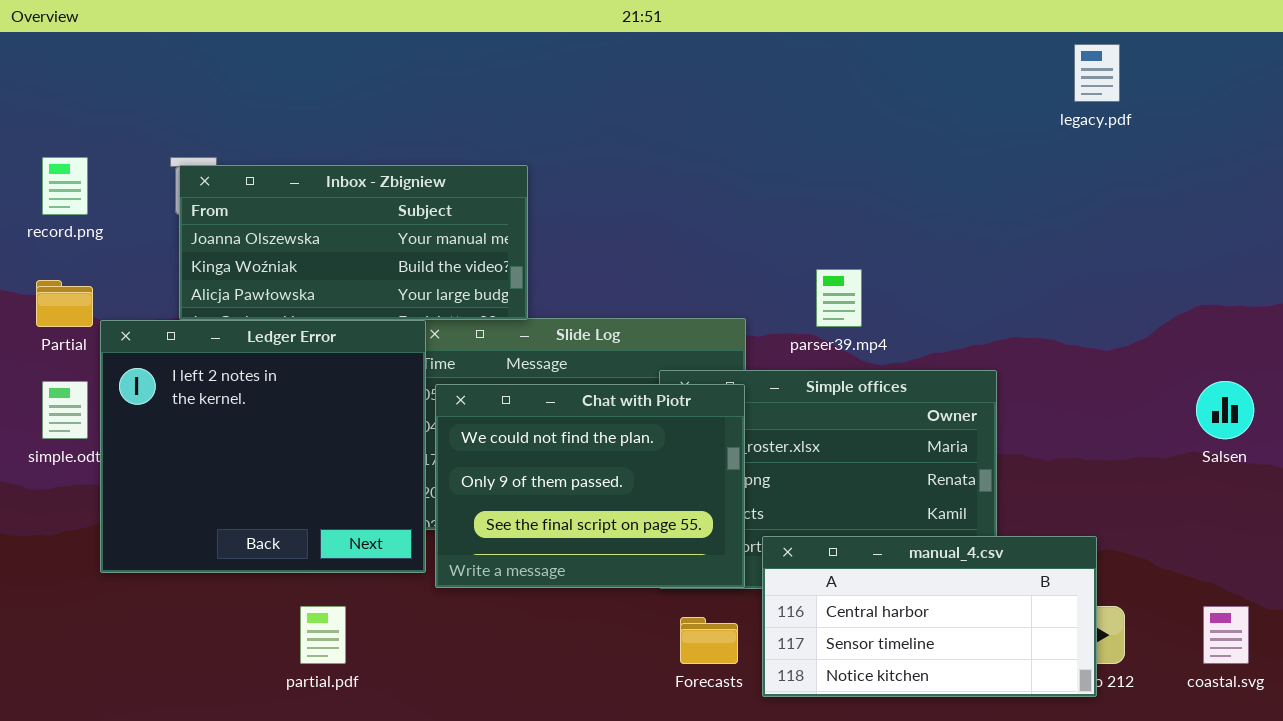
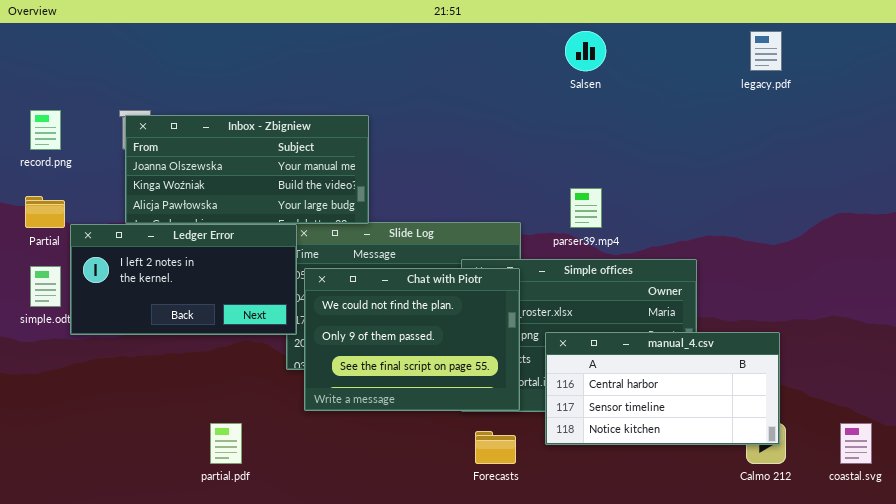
Ledger Error: [100,320,426,573] -> [70,224,297,335], resized
Salsen: [1196,381,1254,439] -> [565,31,606,71], moved
manual_4.csv: [762,536,1097,697] -> [545,332,780,445], moved

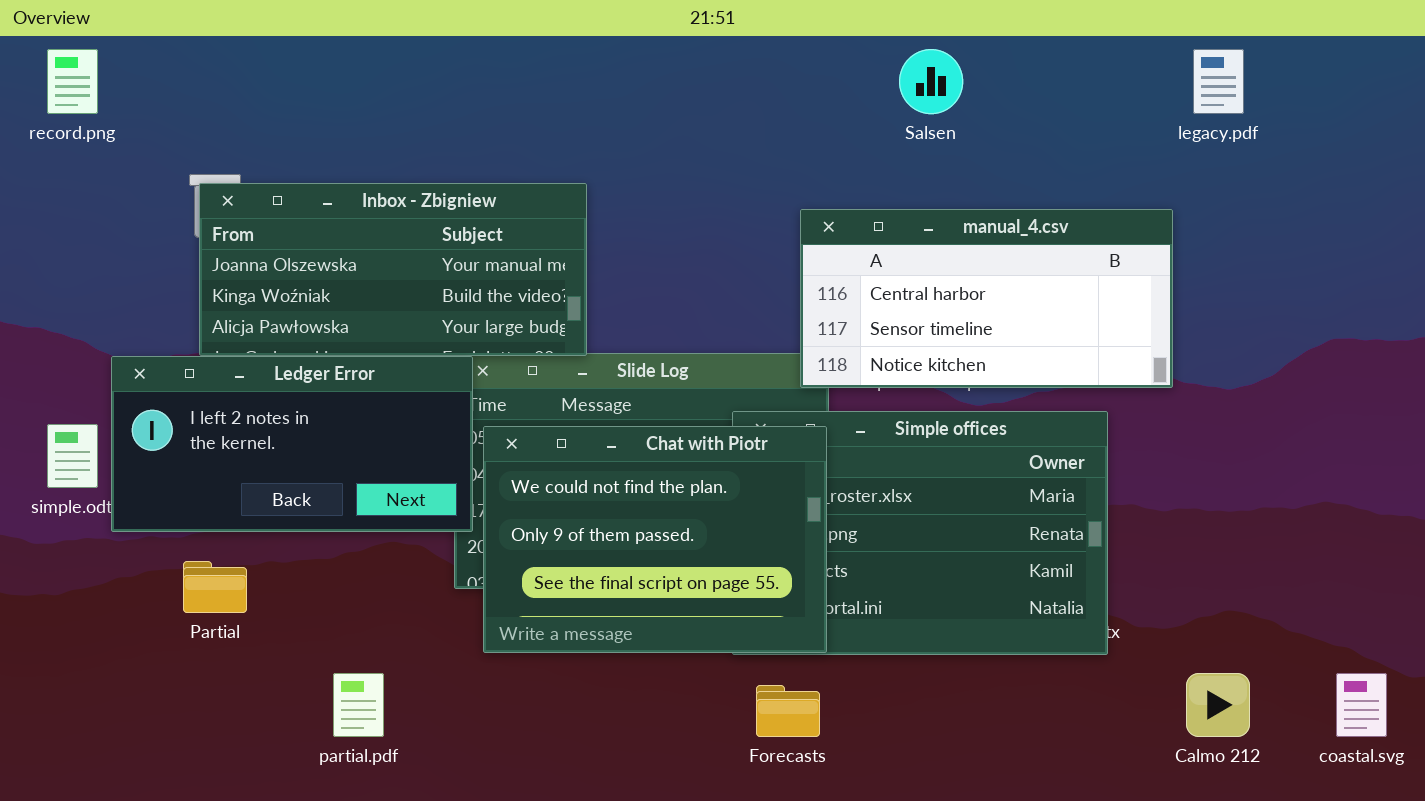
record.png: [30,110,61,150] -> [47,49,98,114], moved
Partial: [25,196,65,228] -> [183,561,247,613], moved
manual_4.csv: [545,332,780,445] -> [800,209,1173,388], moved

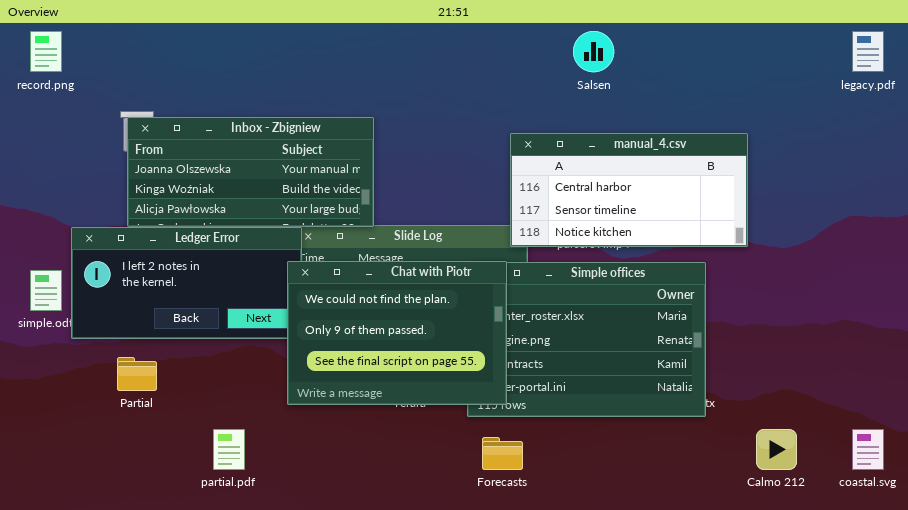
legacy.pdf: [1193,49,1244,114] -> [852,31,884,72], moved
Chat with Piotr: [483,426,827,653] -> [287,261,507,405], moved

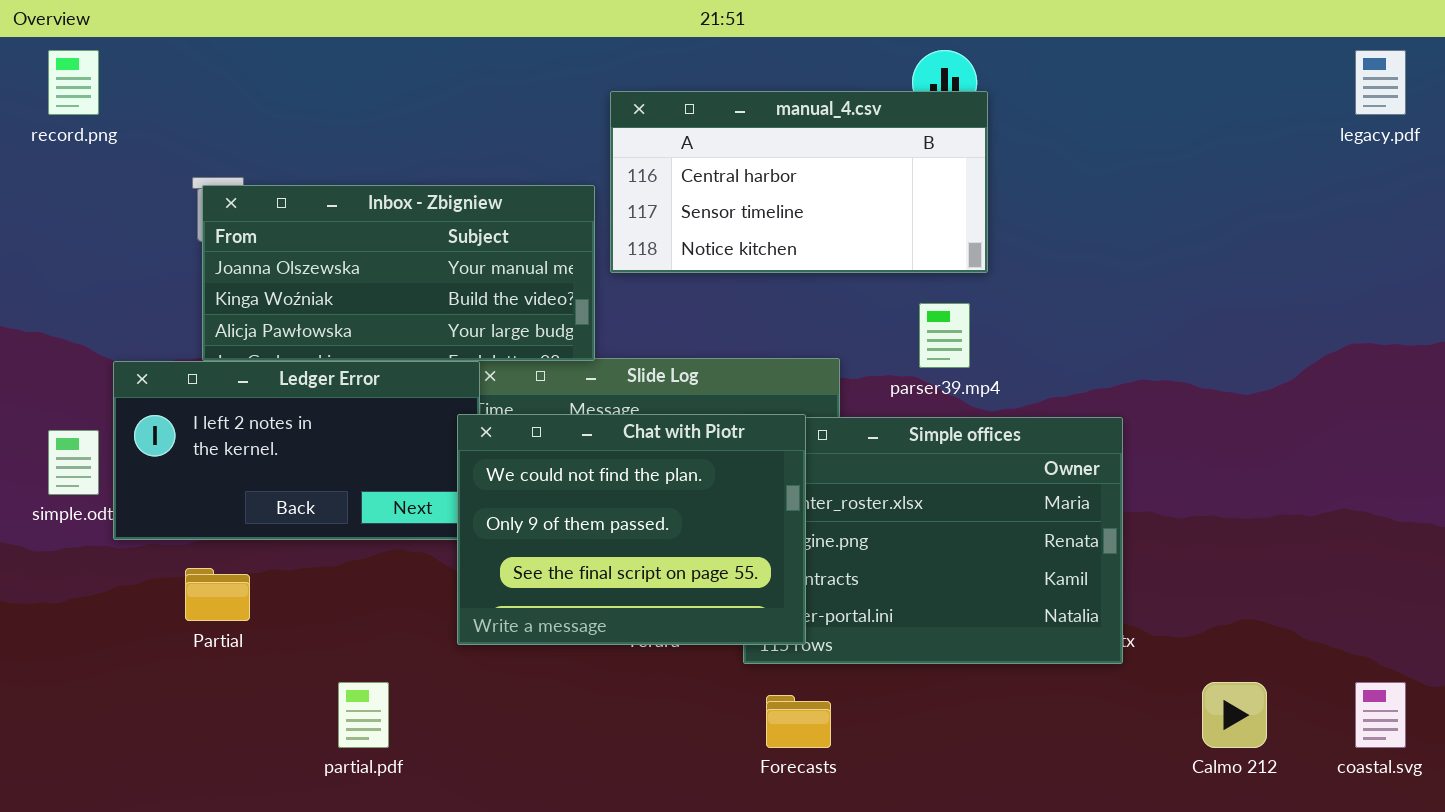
manual_4.csv: [510,133,748,247] -> [610,91,988,273], moved

